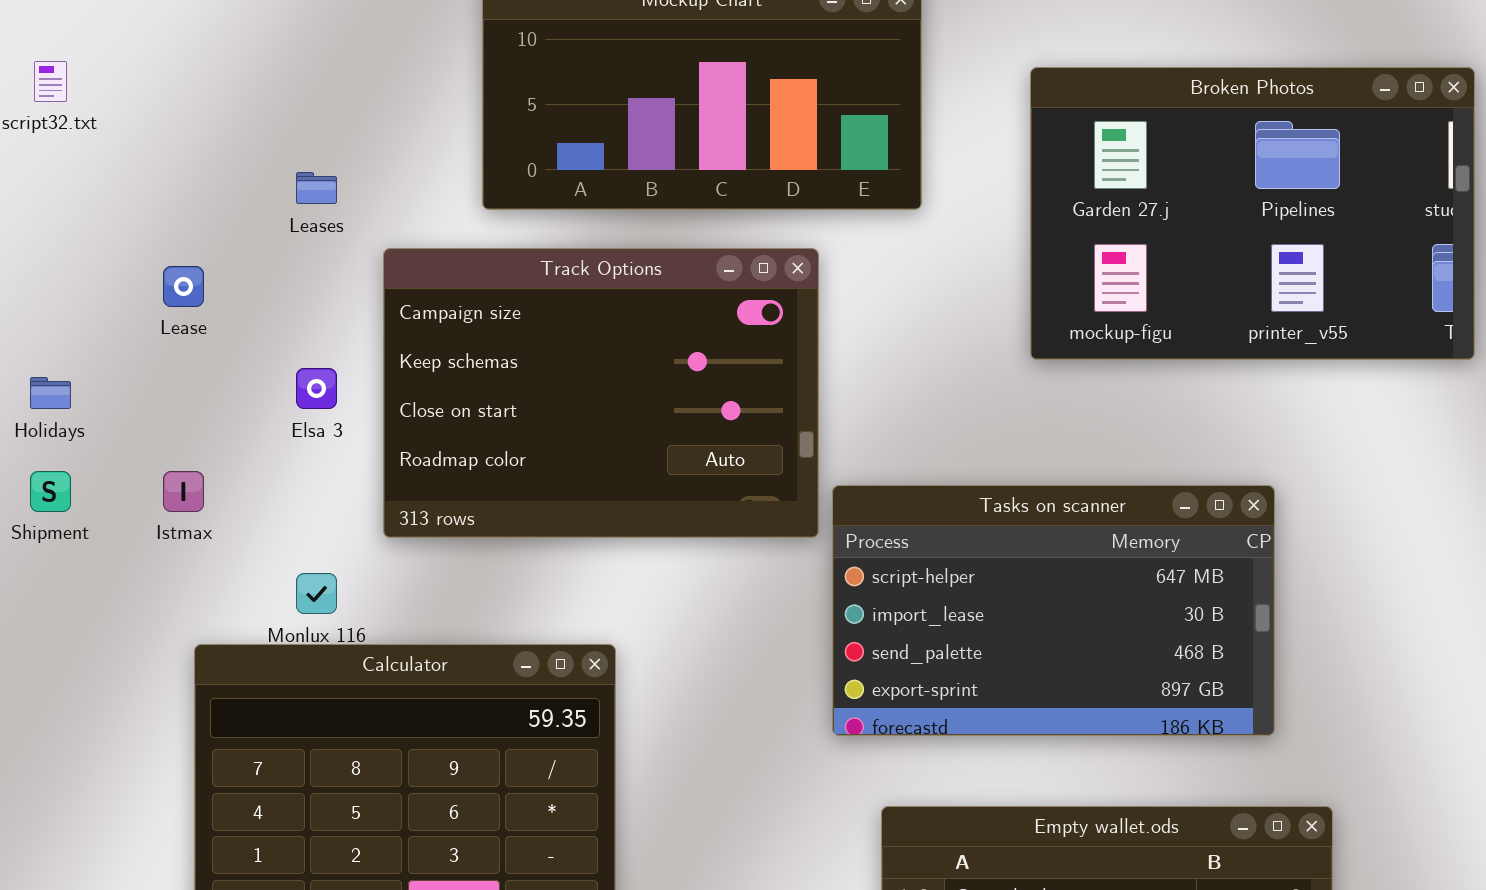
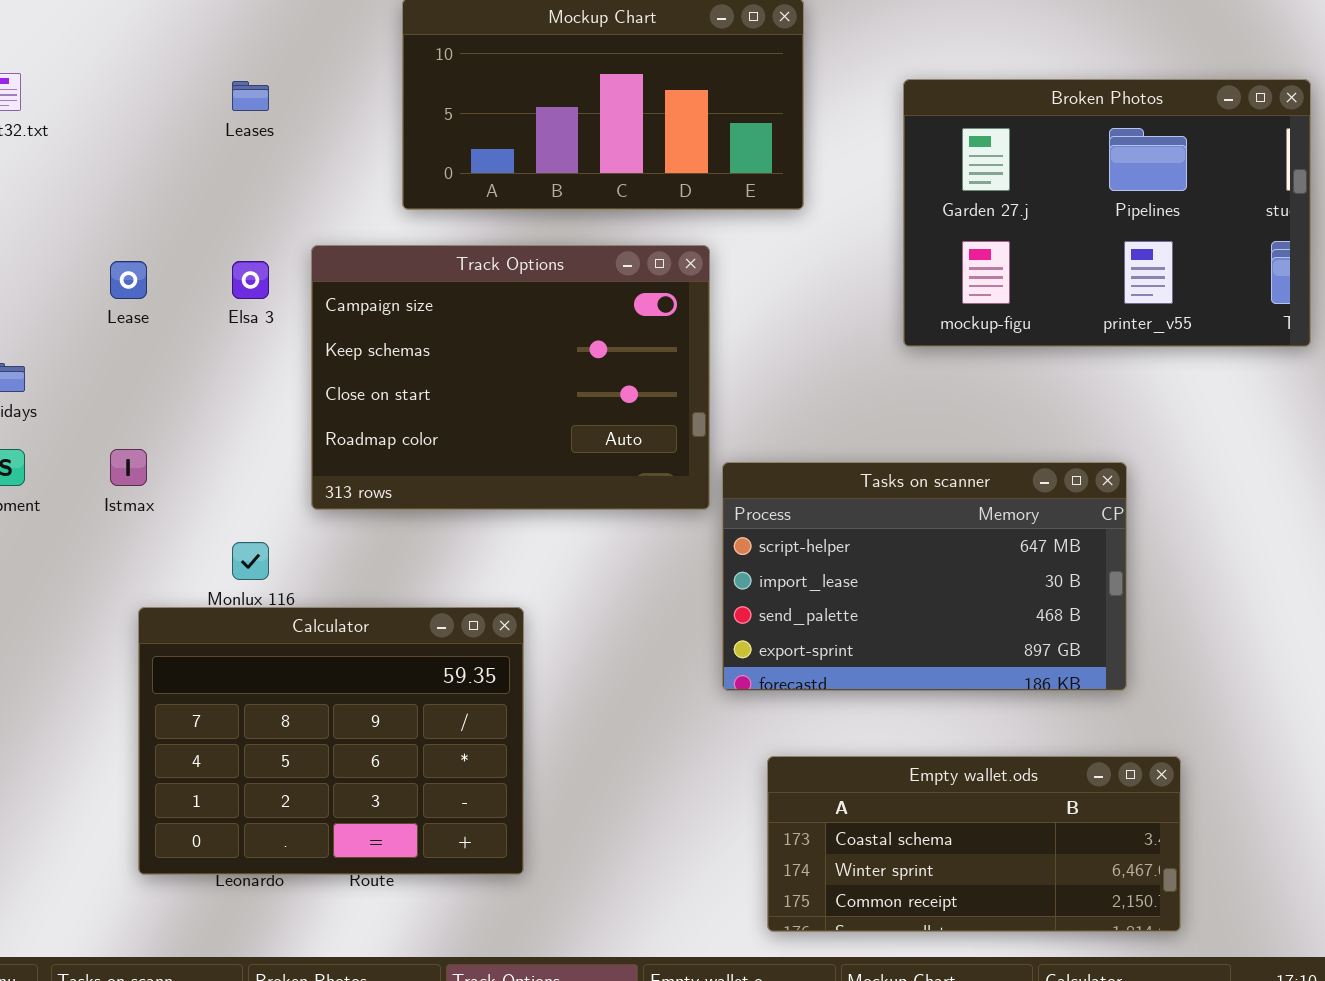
Leases: [296,172,337,204] -> [232,81,269,111], moved
Elsa 3: [296,368,337,409] -> [232,261,269,299], moved

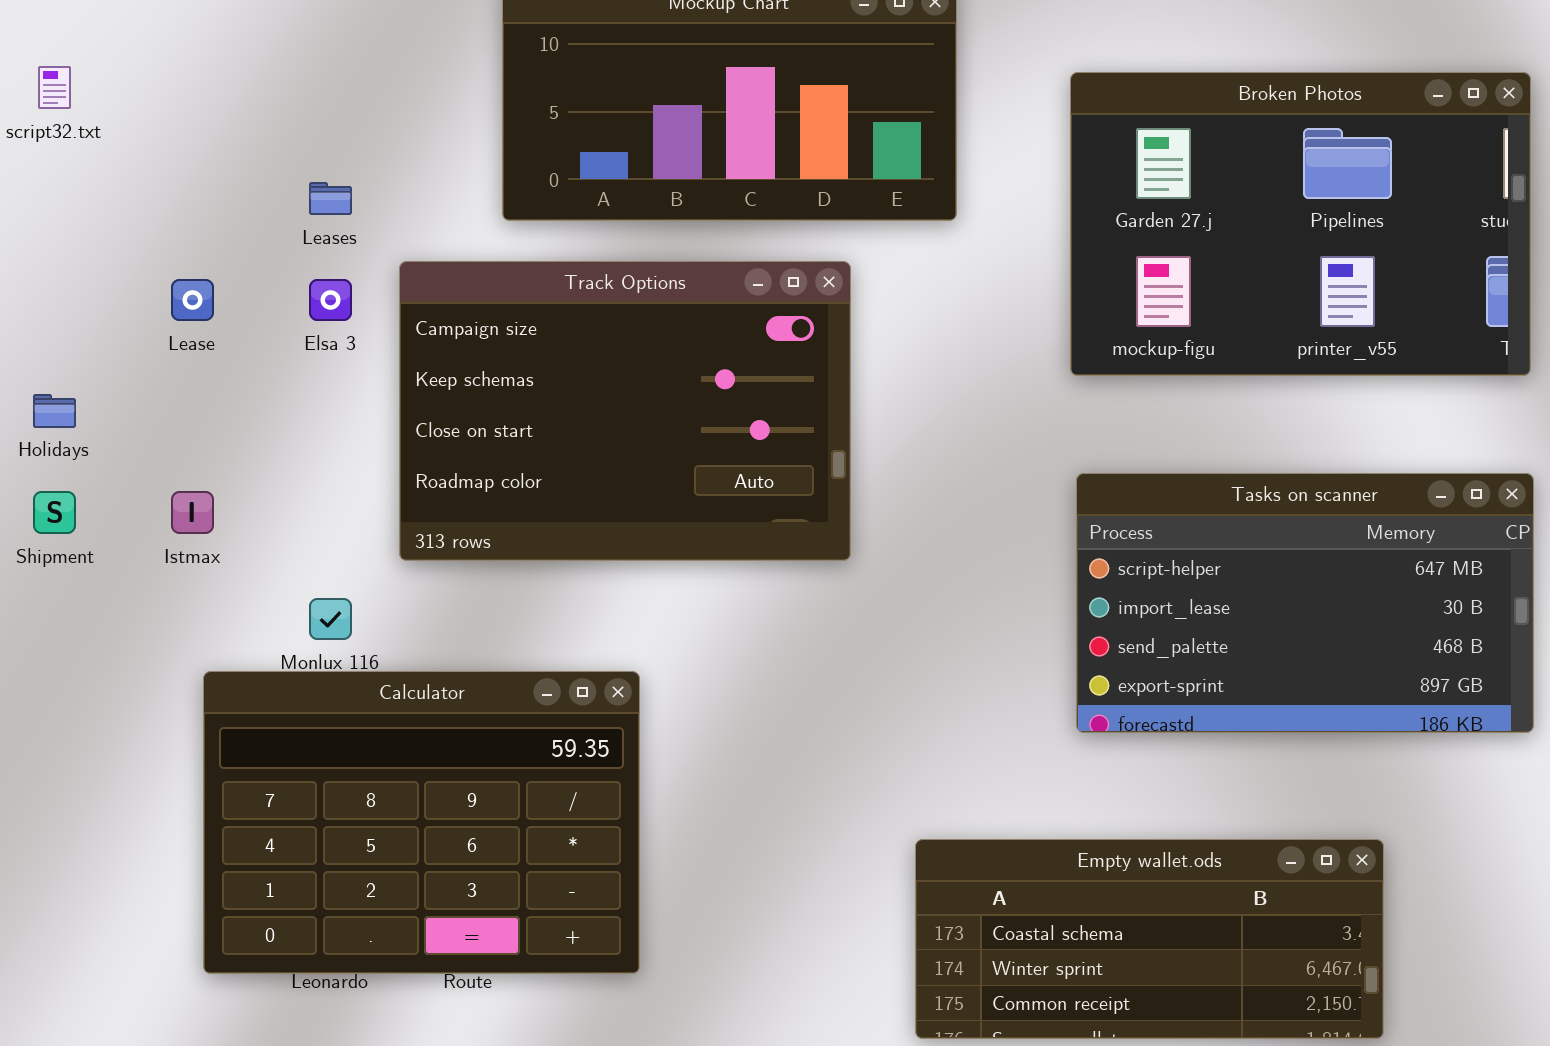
Leases: [232,81,269,111] -> [309,182,352,215], moved
Tasks on scanner: [722,462,1127,691] -> [1076,473,1534,733], moved

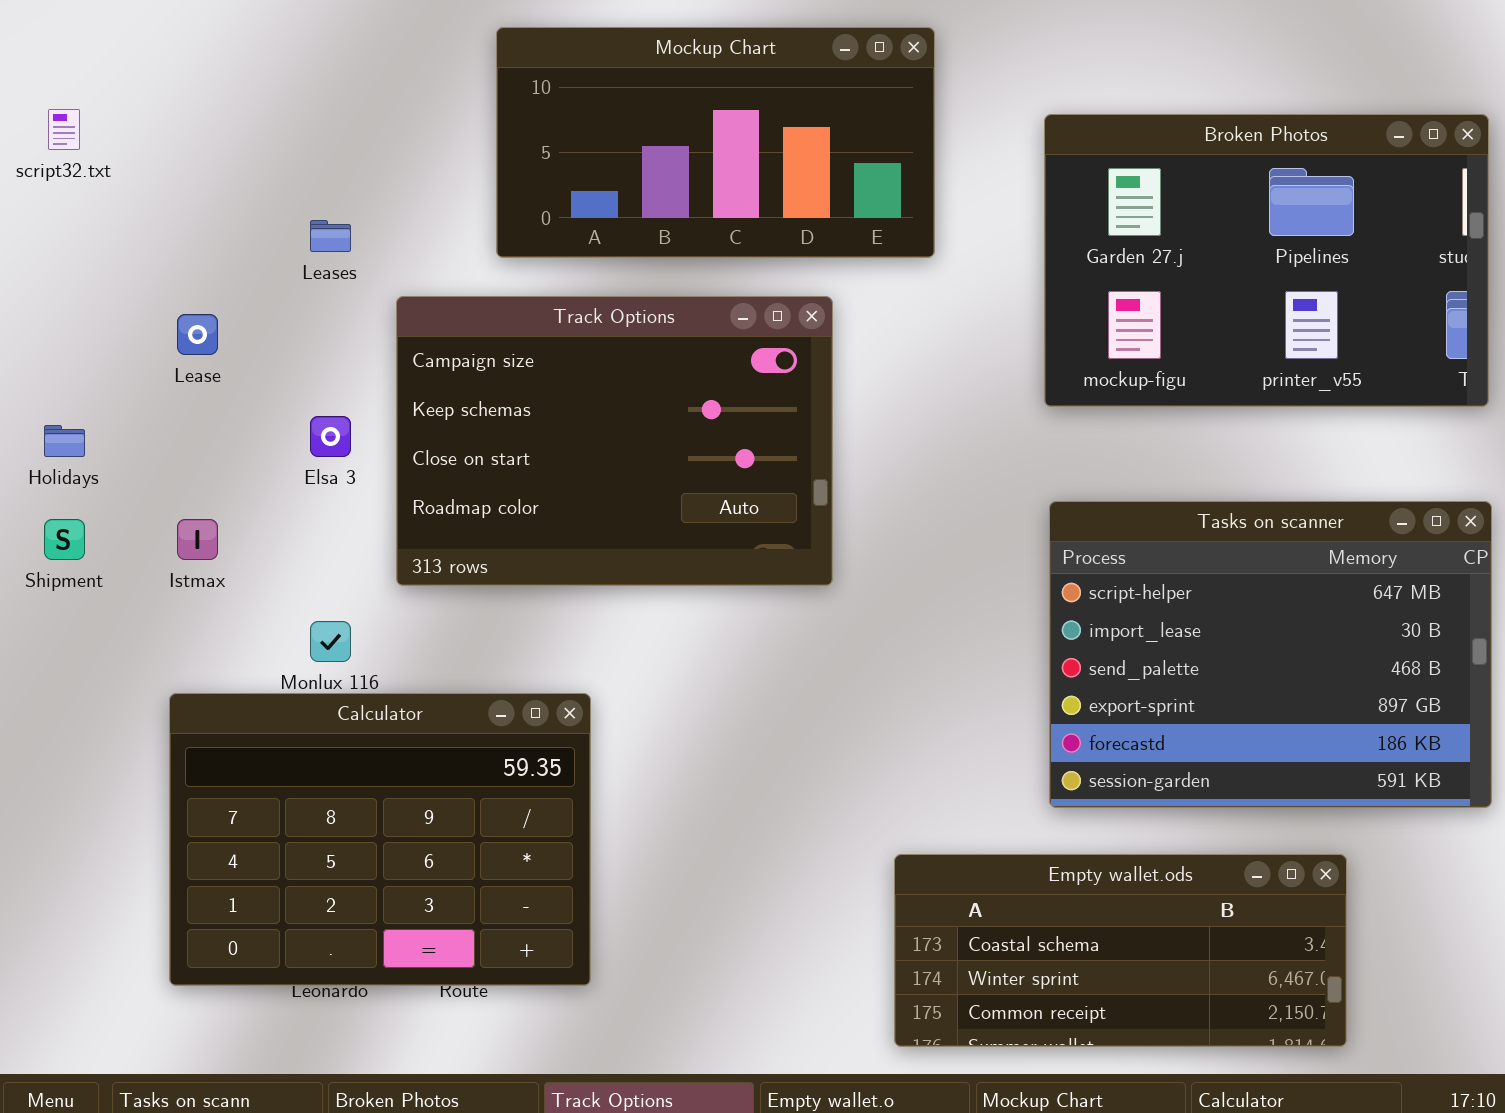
Elsa 3: [309,279,352,321] -> [310,416,351,457], moved
Tasks on scanner: [1076,473,1534,733] -> [1049,501,1492,808], resized
Calculator: [203,671,640,974] -> [169,693,591,986], moved

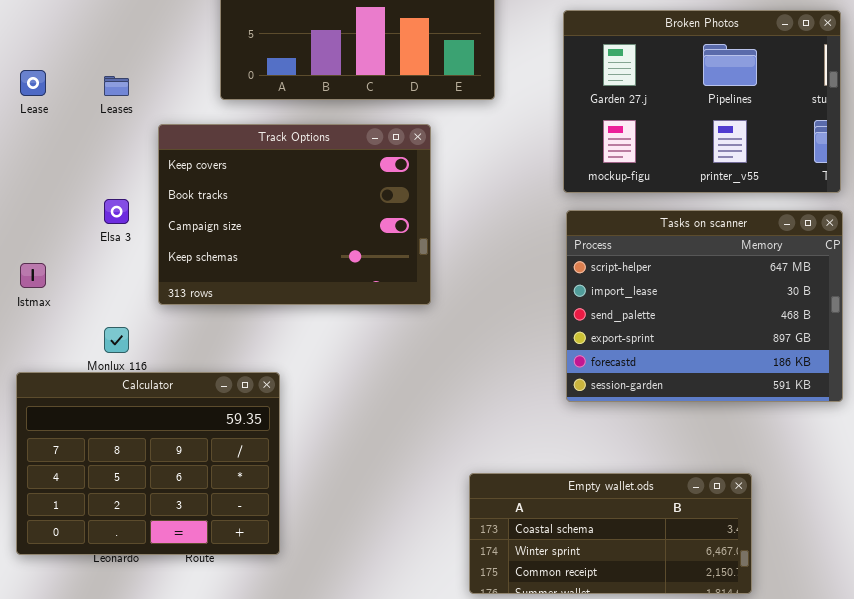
Track Options: [396,296,833,586] -> [158,124,431,305], scrolled up 2 rows
Lease: [177,314,218,355] -> [20,70,46,96], moved
Tasks on scanner: [1049,501,1492,808] -> [566,210,843,402], moved

